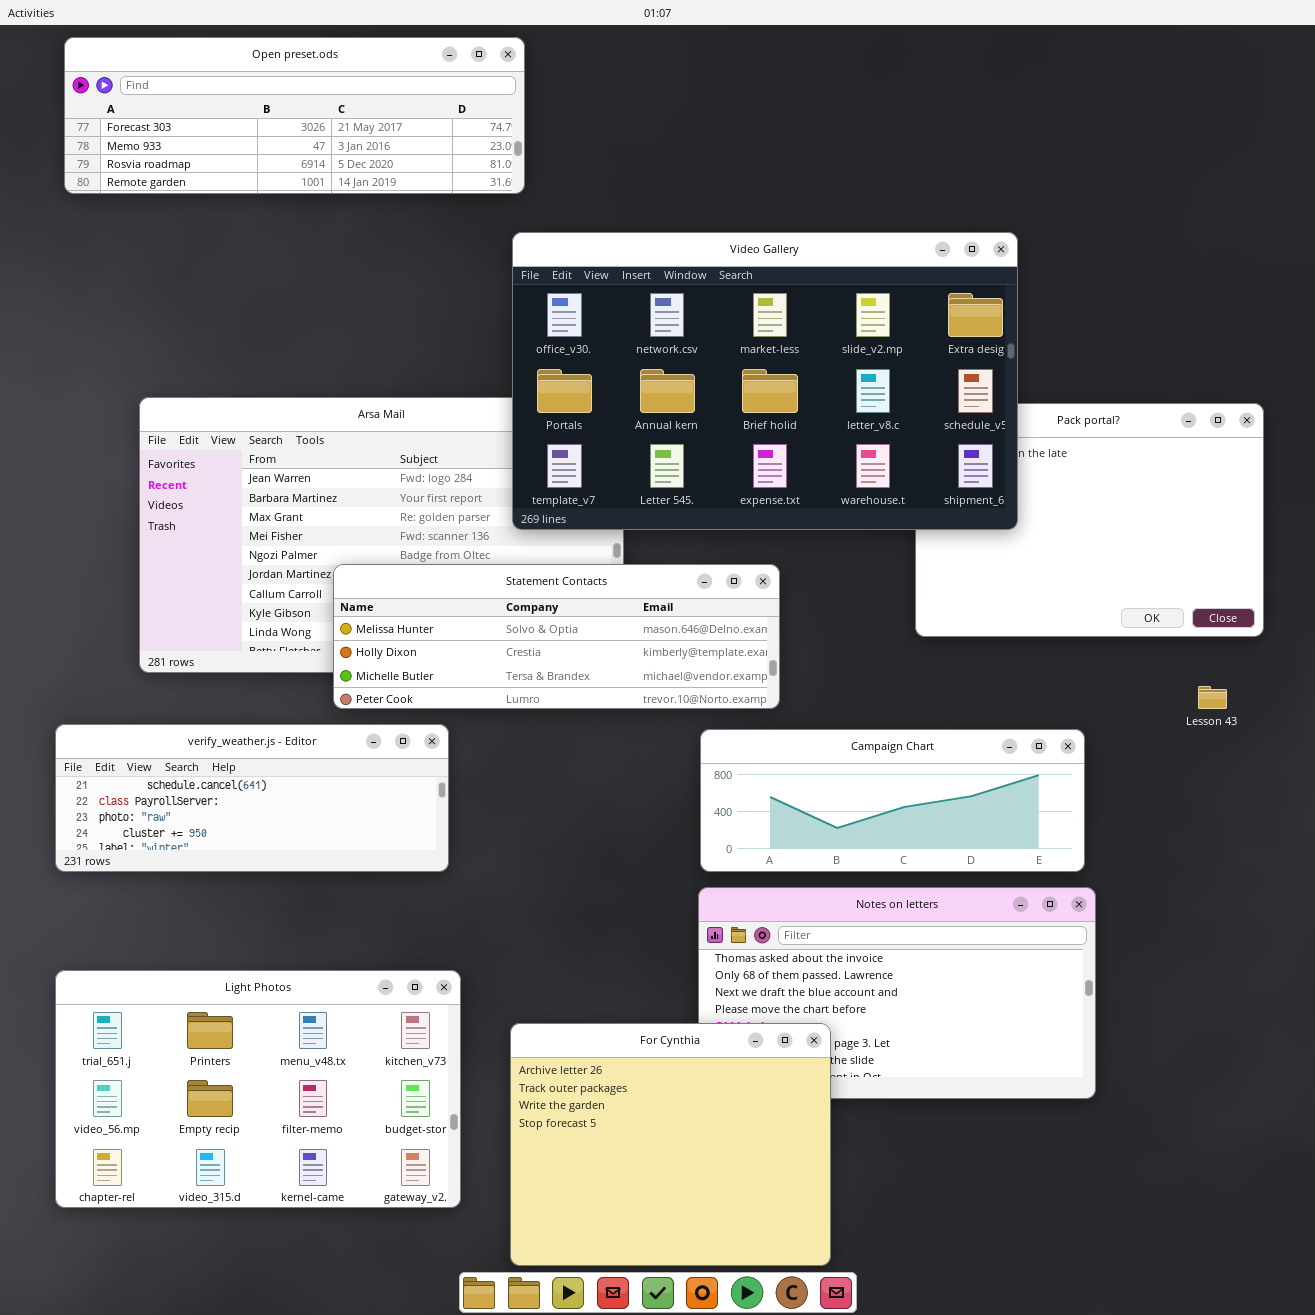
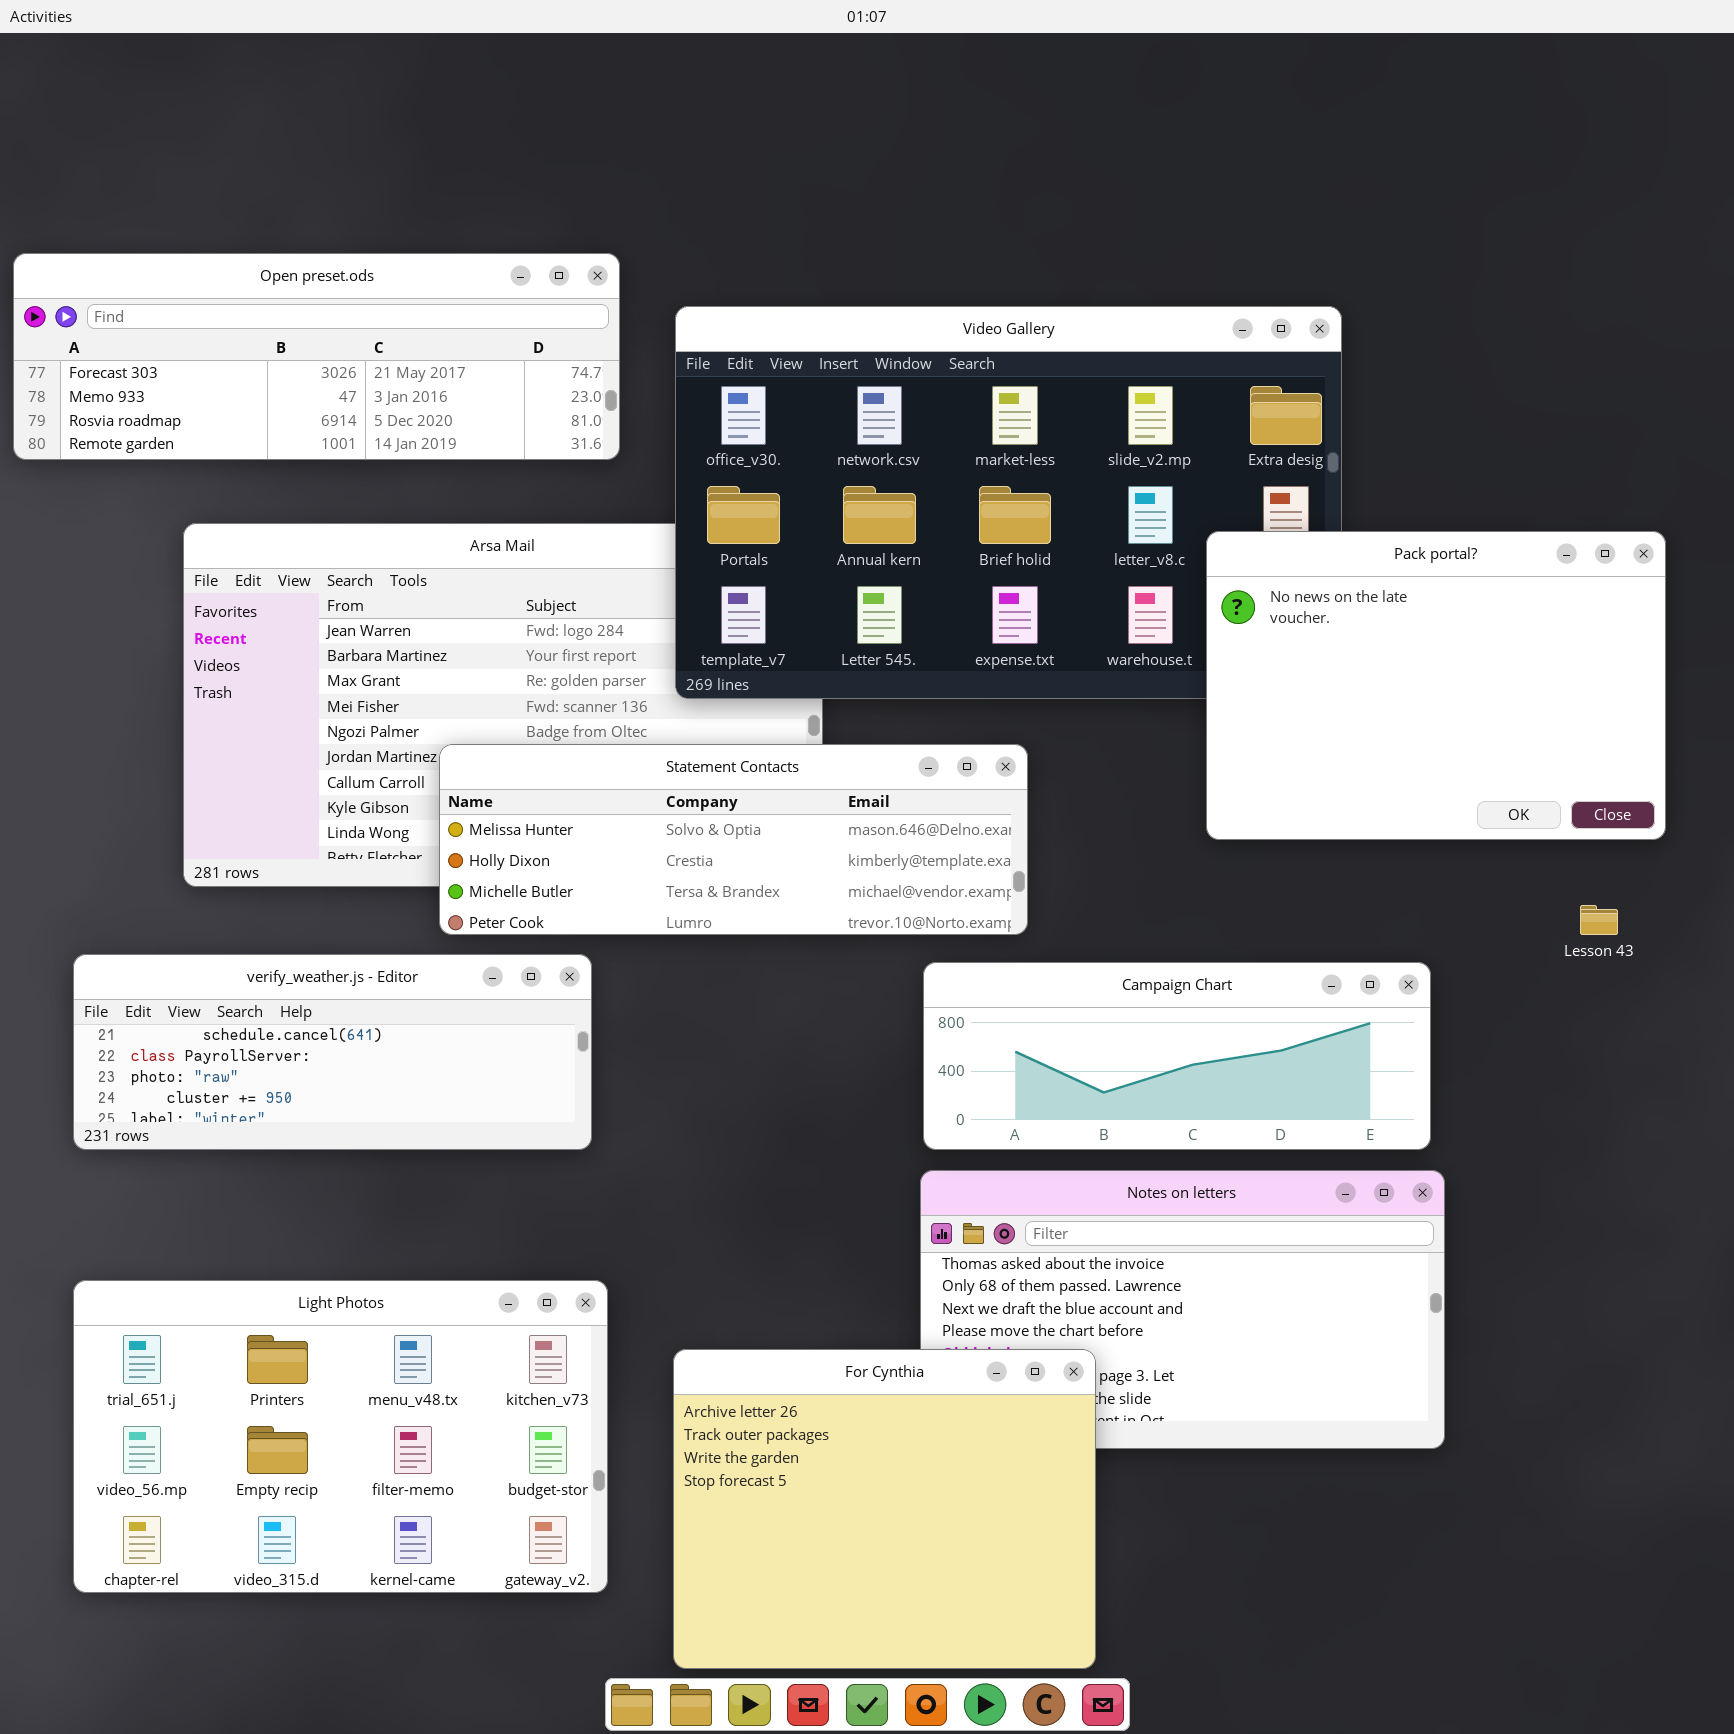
Open preset.ods: [64,37,525,194] -> [13,253,620,460], moved
Pack portal?: [915,403,1264,637] -> [1206,531,1666,840], raised

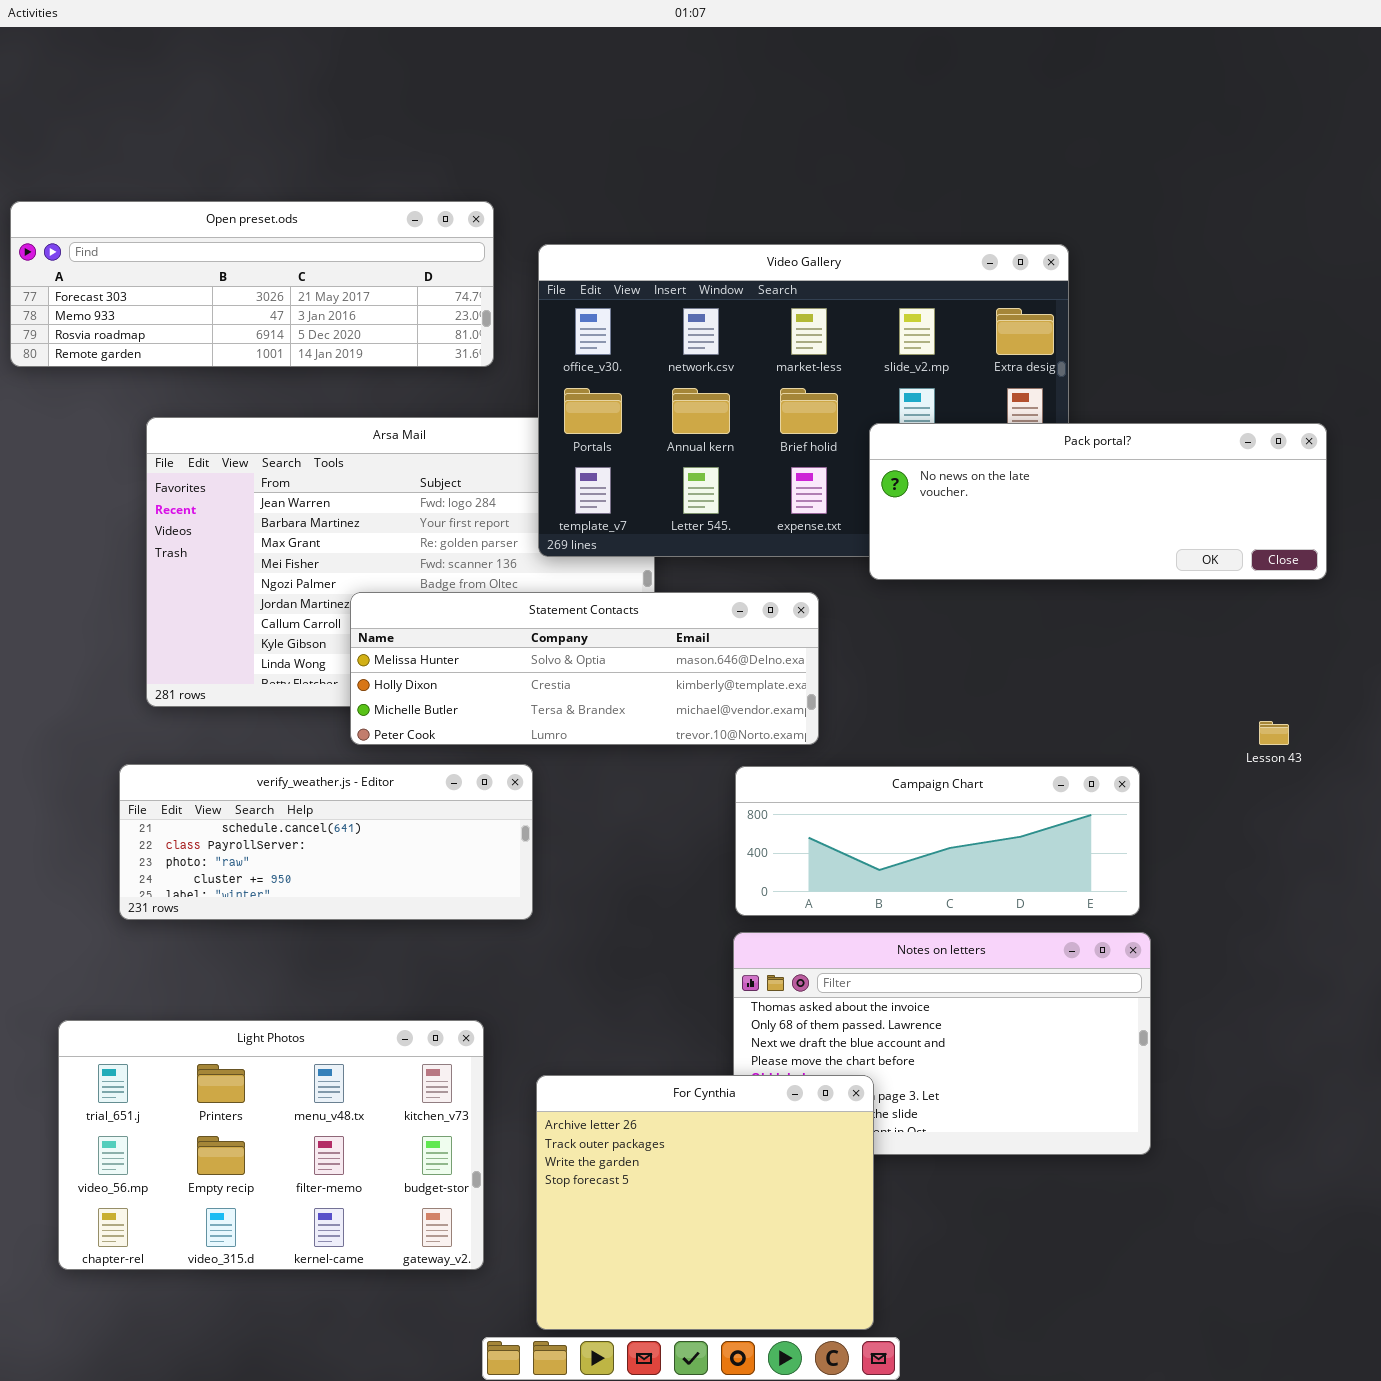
Pack portal?: [1206,531,1666,840] -> [869,423,1327,580], resized
verify_weather.js - Editor: [73,954,592,1150] -> [119,764,533,920], moved

